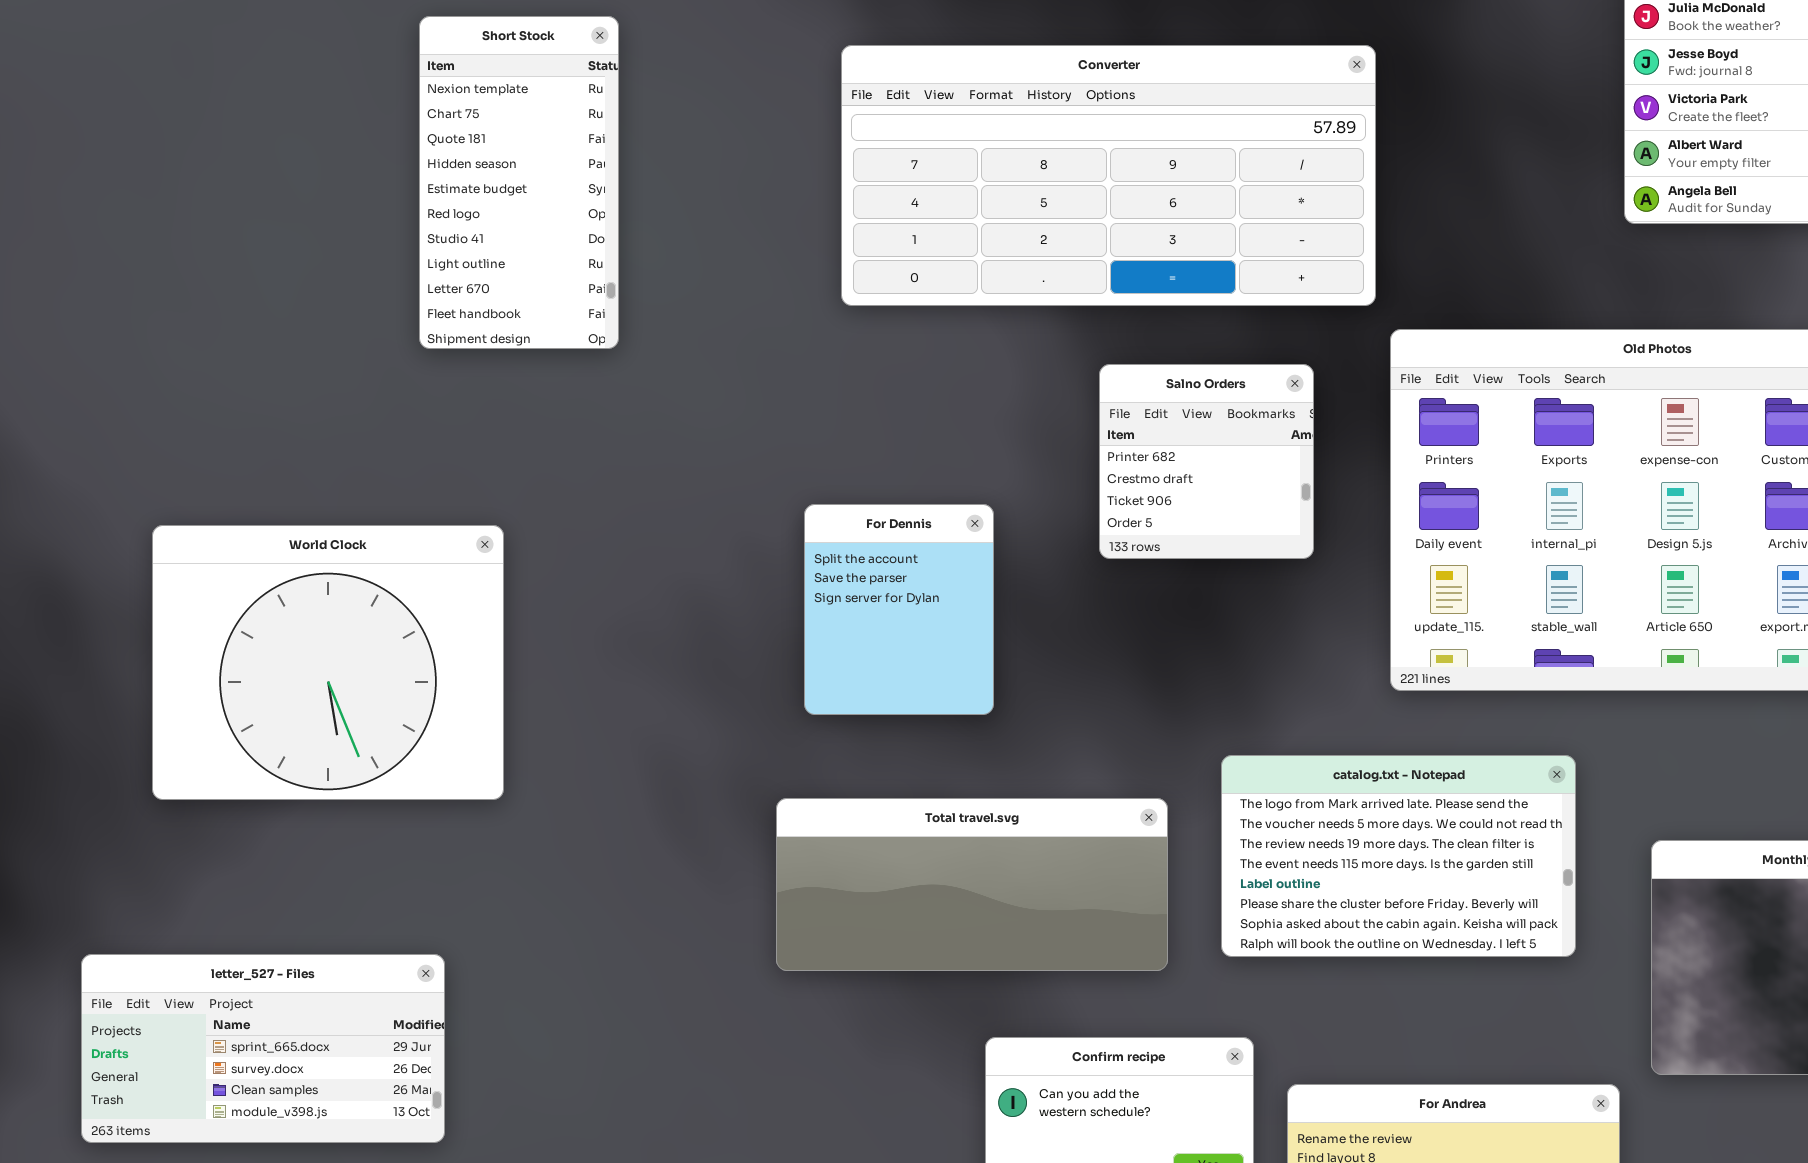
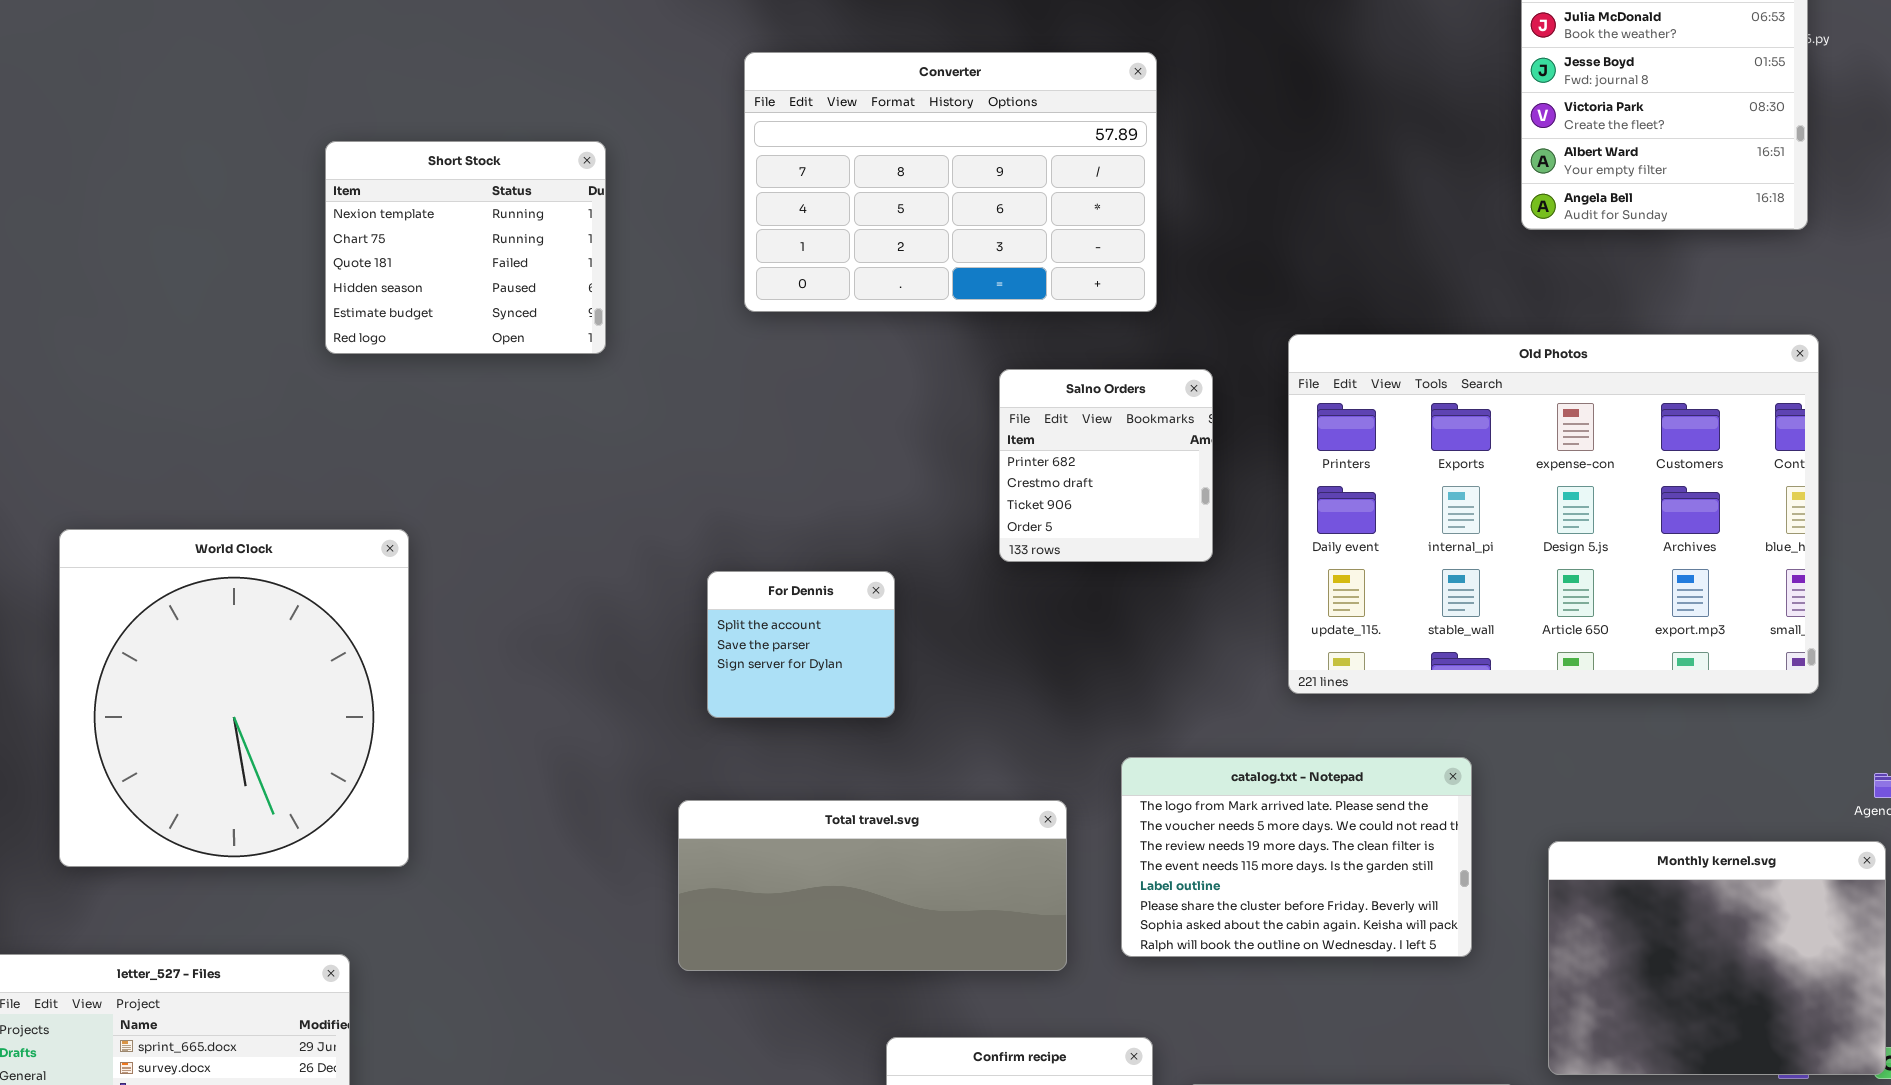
Short Stock: [419,16,619,349] -> [325,141,606,354], resized
Converter: [841,45,1376,306] -> [744,52,1157,312], resized
For Dennis: [804,504,994,715] -> [707,571,895,718], resized
World Clock: [152,525,504,800] -> [59,529,409,867], resized

